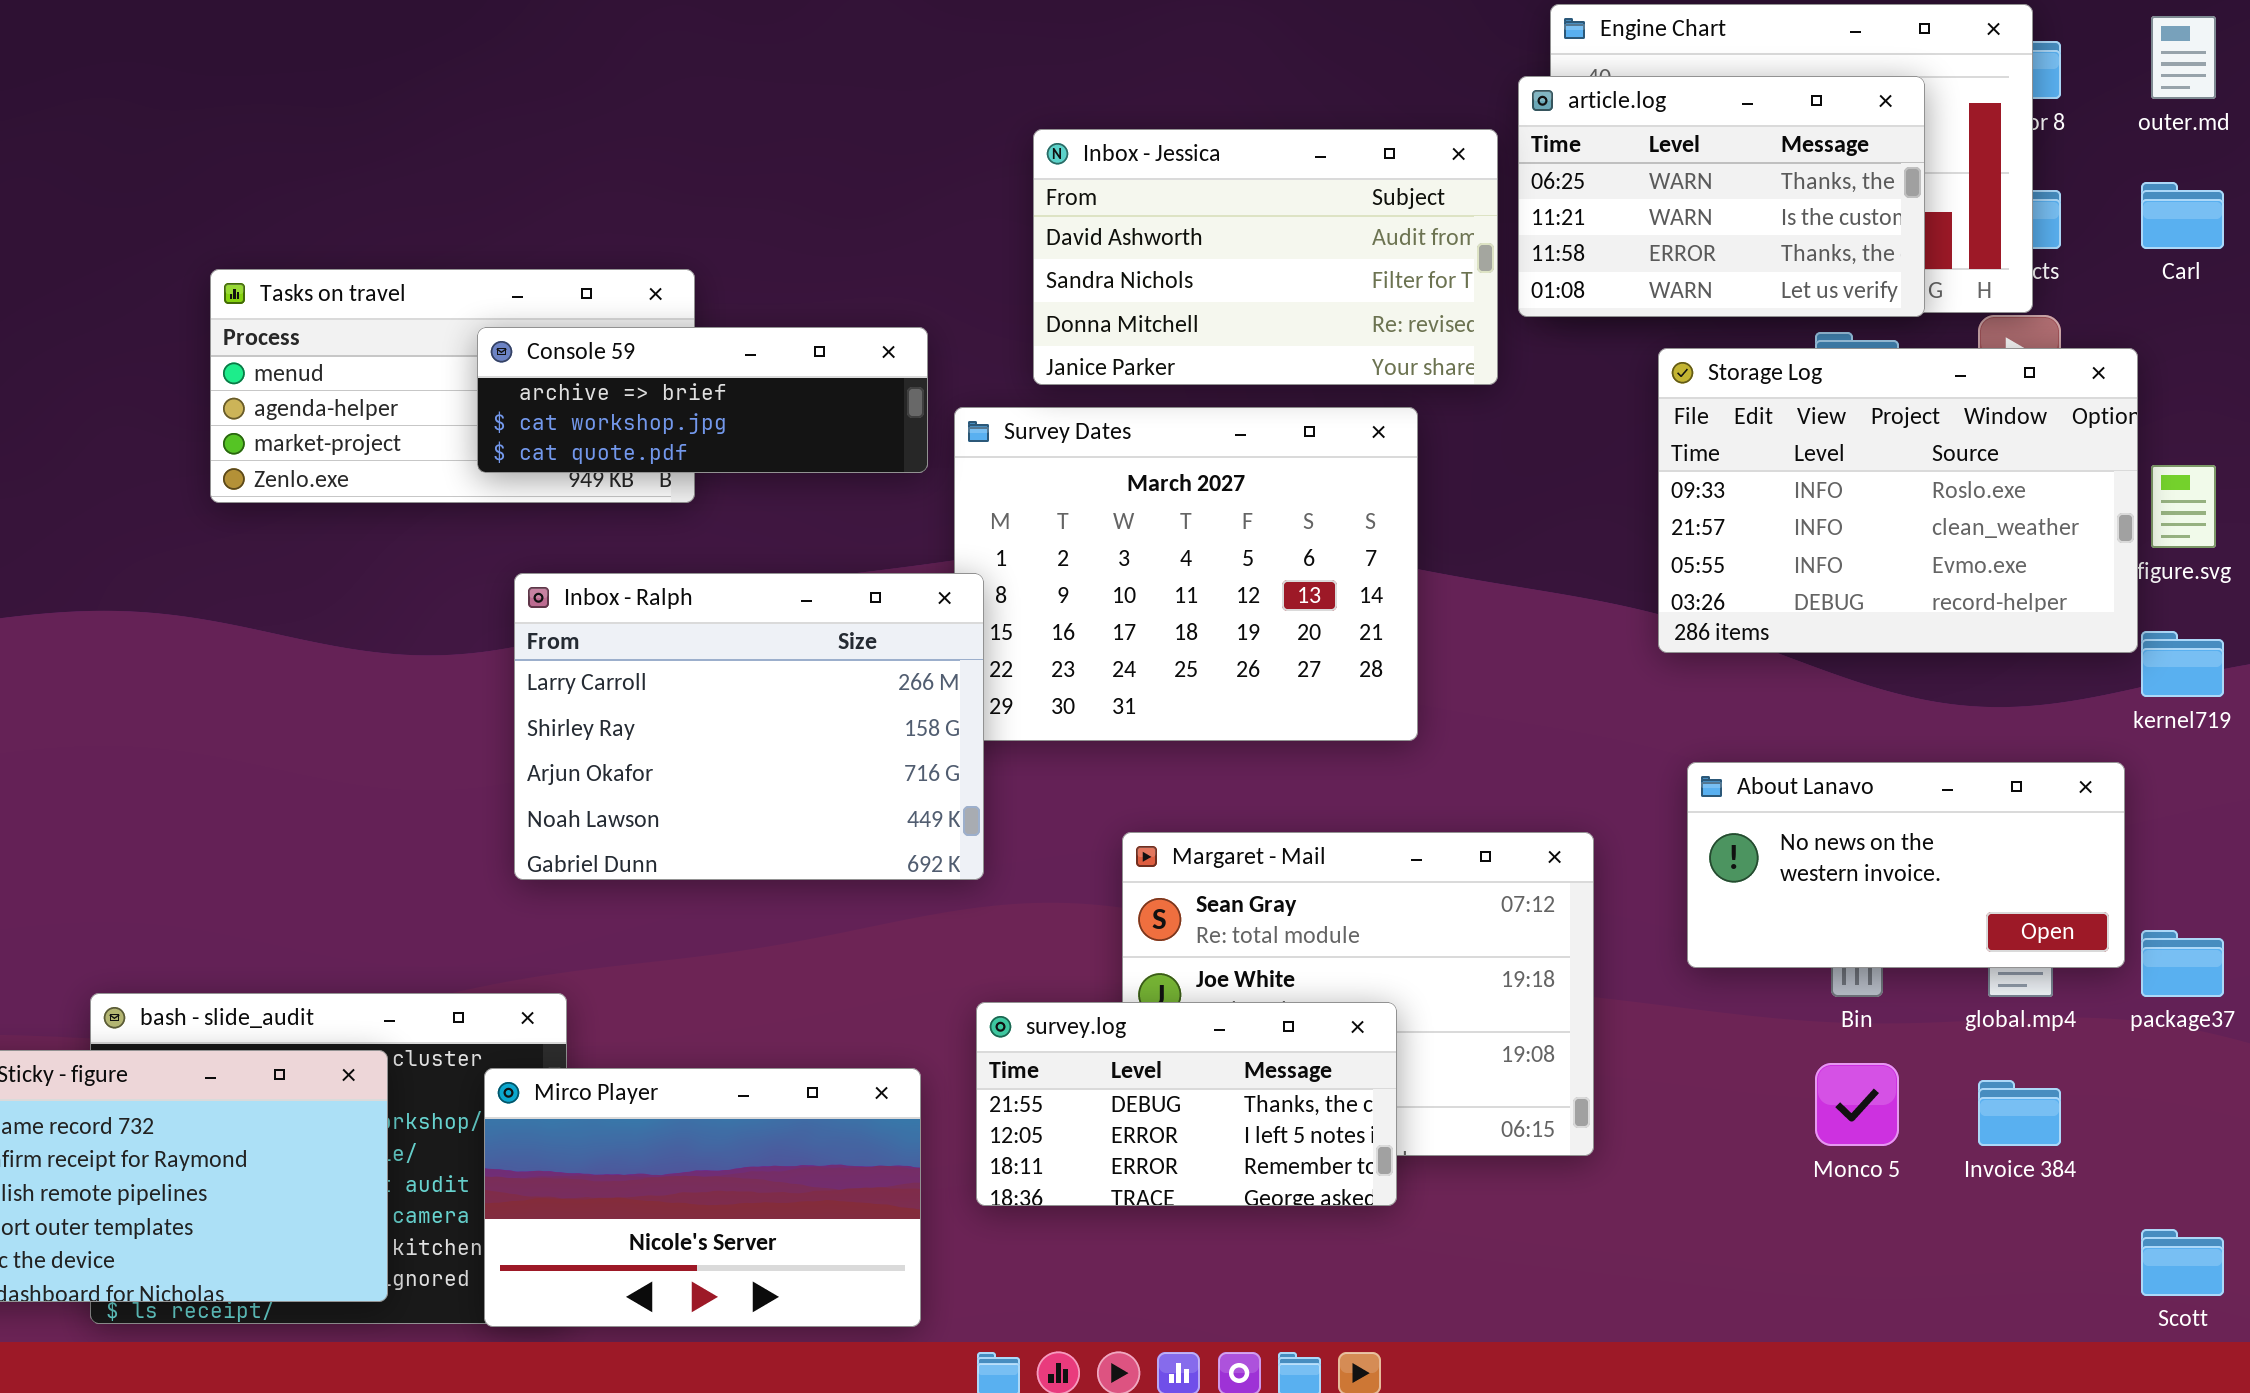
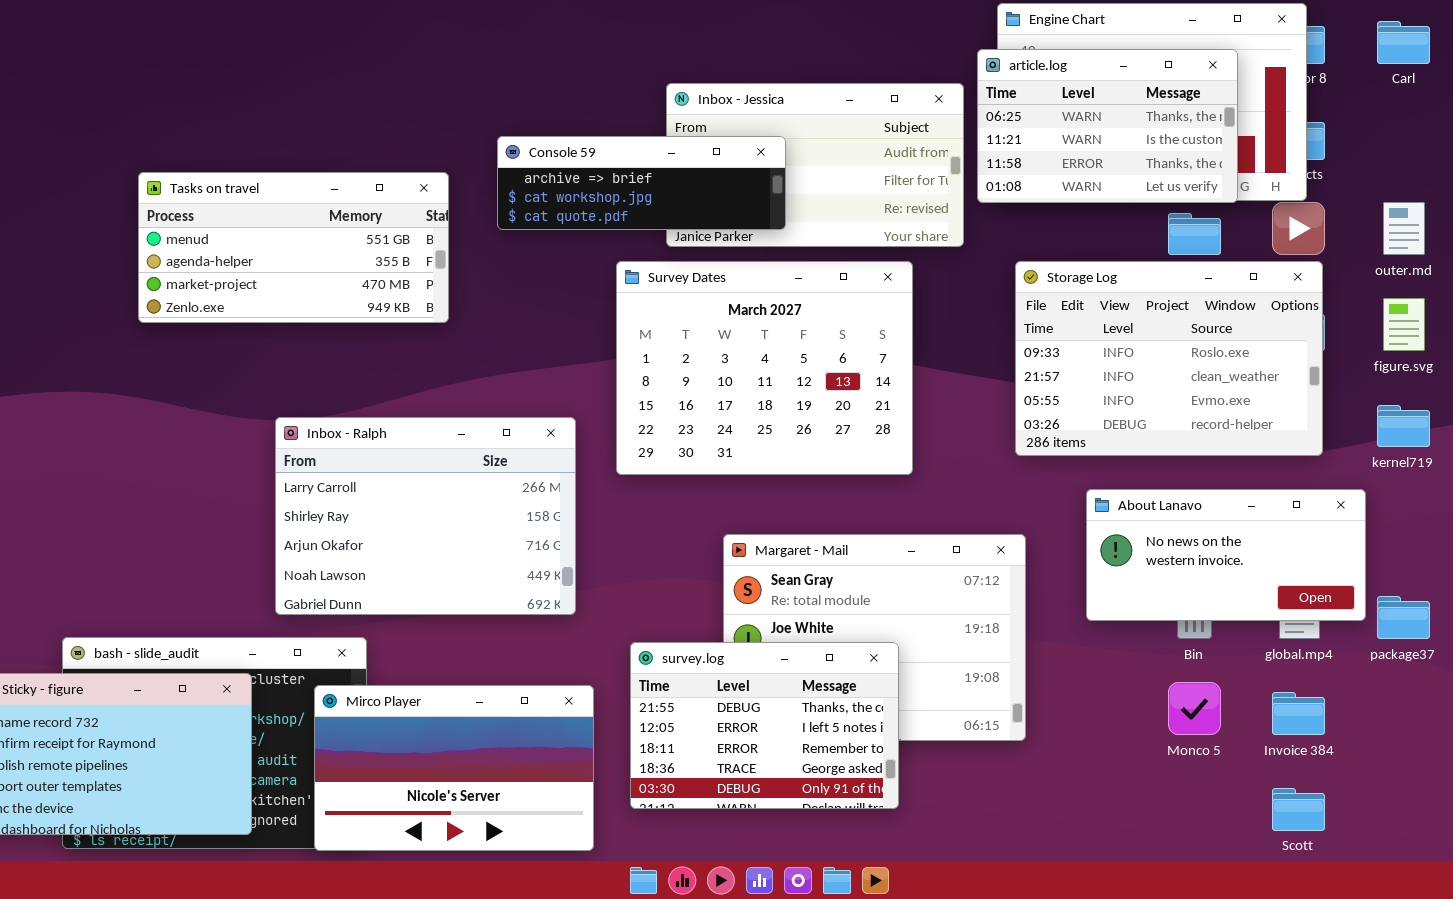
outer.md: [2151,16,2216,99] -> [1383,202,1425,255], moved
Carl: [2141,182,2224,249] -> [1377,21,1430,64], moved
Console 59: [477,327,928,473] -> [497,136,786,230], moved
Storage Log: [1658,348,2138,653] -> [1015,261,1323,456], moved
Inbox - Ralph: [514,573,984,880] -> [275,417,576,615], moved
survey.log: [976,1002,1397,1206] -> [630,642,899,809], resized
Scott: [2141,1229,2224,1296] -> [1272,788,1325,831], moved

